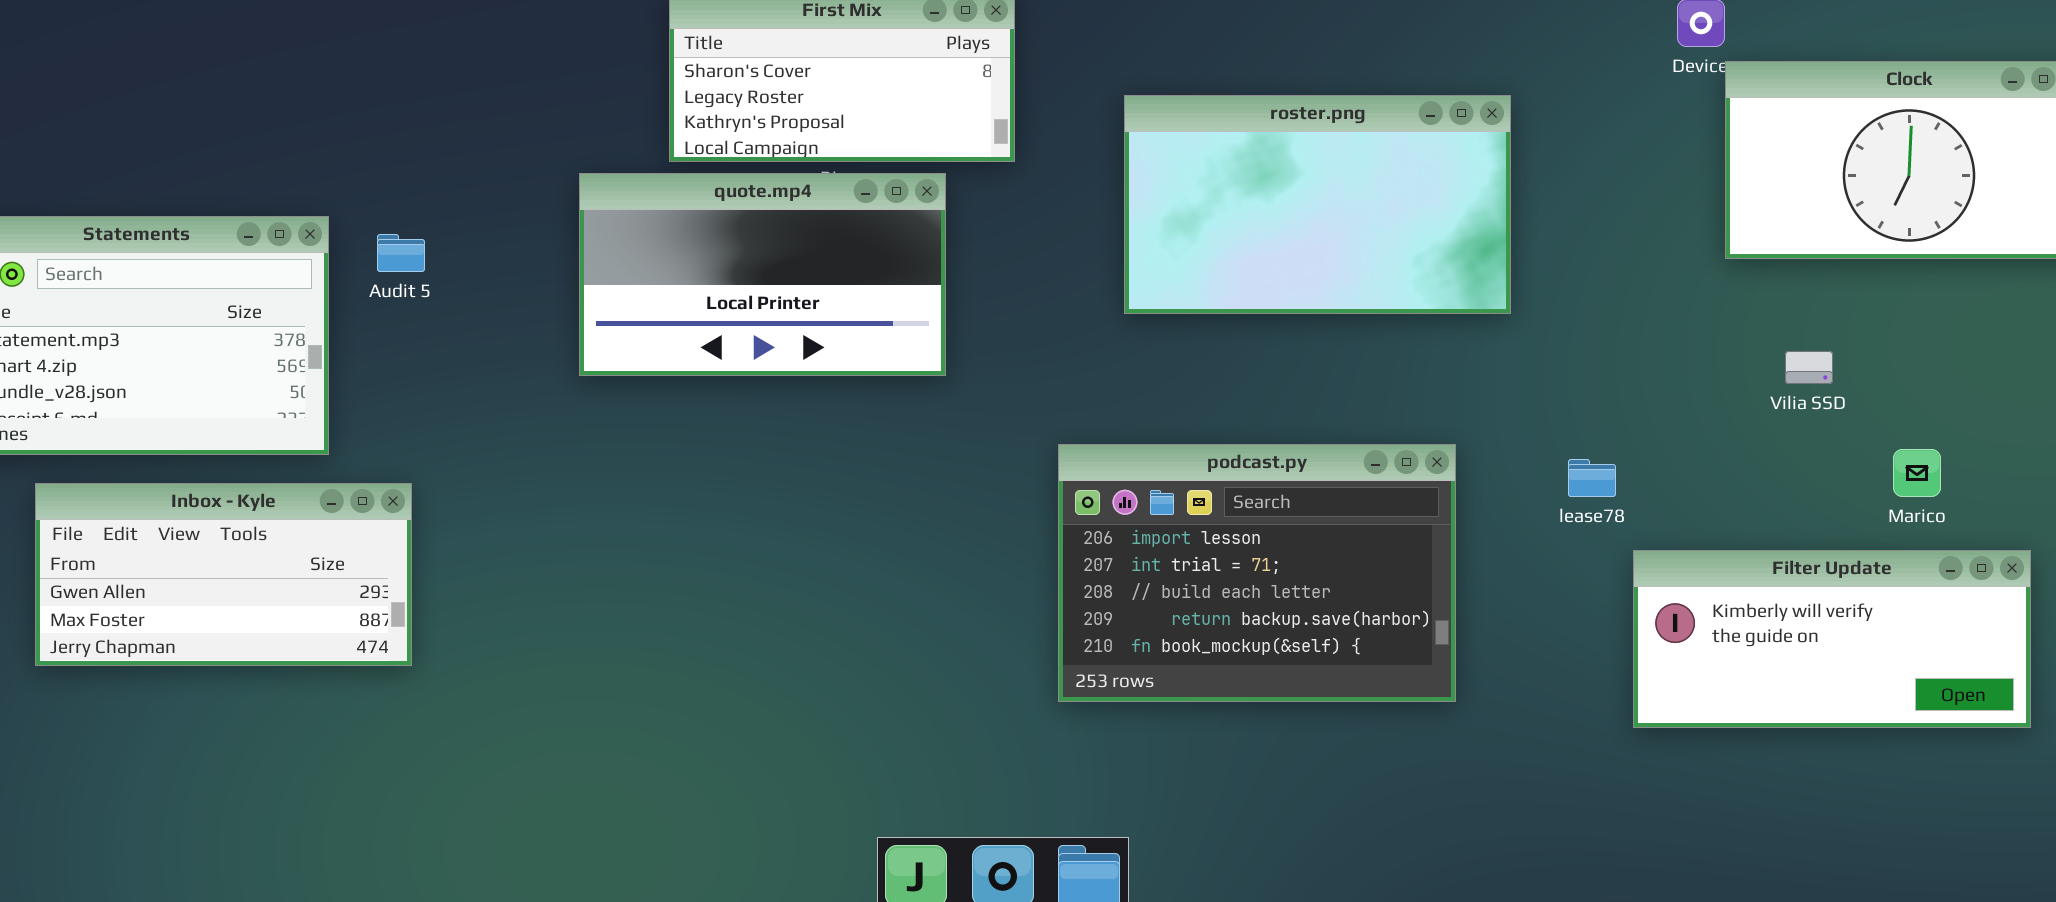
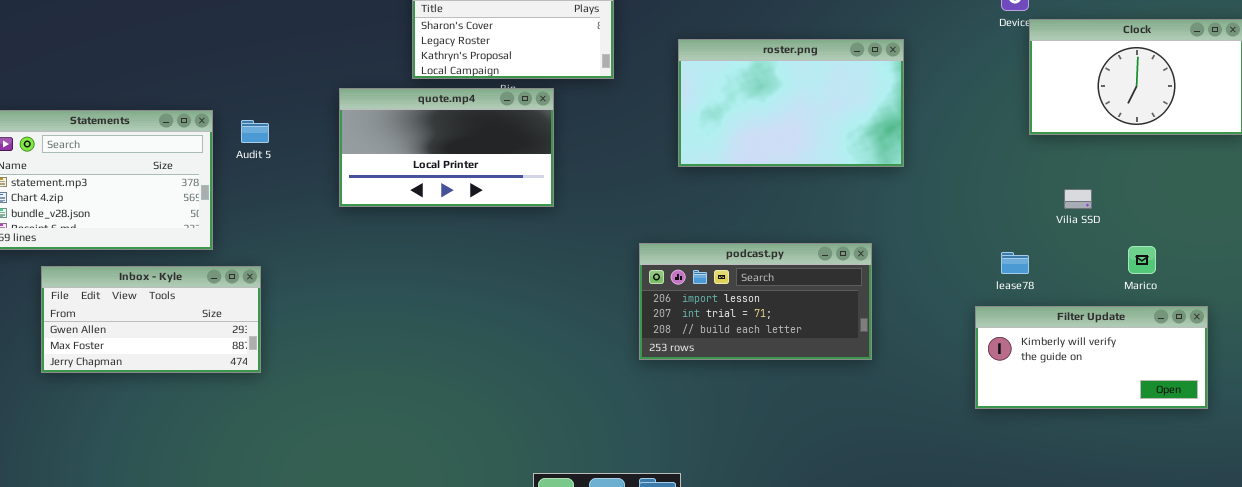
quote.mp4: [579,173,946,376] -> [339,88,554,207], moved
podcast.py: [1058,444,1456,702] -> [639,243,872,360], resized
lease78: [1568,459,1616,497] -> [1001,252,1029,274], moved

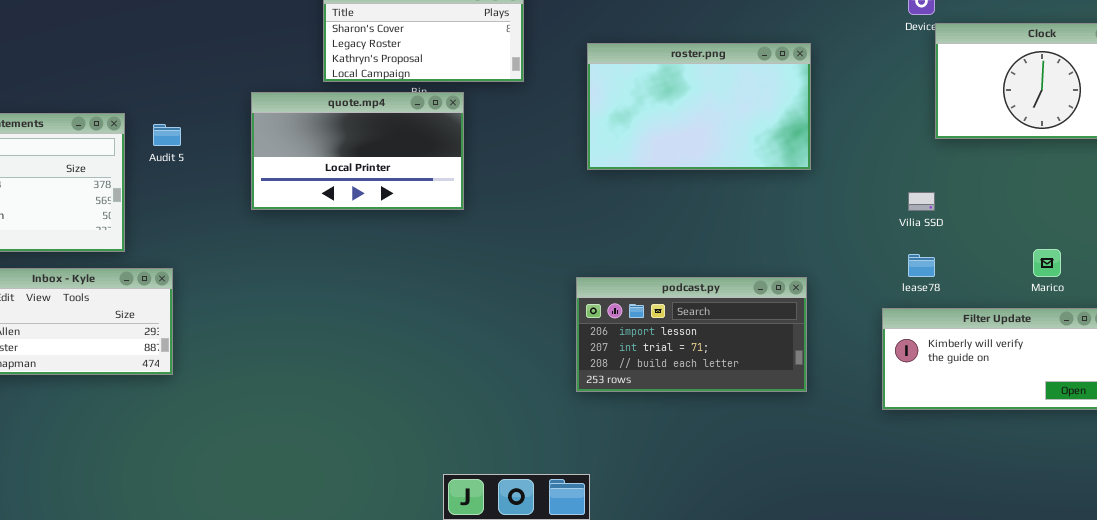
Vilia SSD: [1064,189,1092,209] -> [908,192,935,211], moved
podcast.py: [639,243,872,360] -> [576,277,807,392], moved

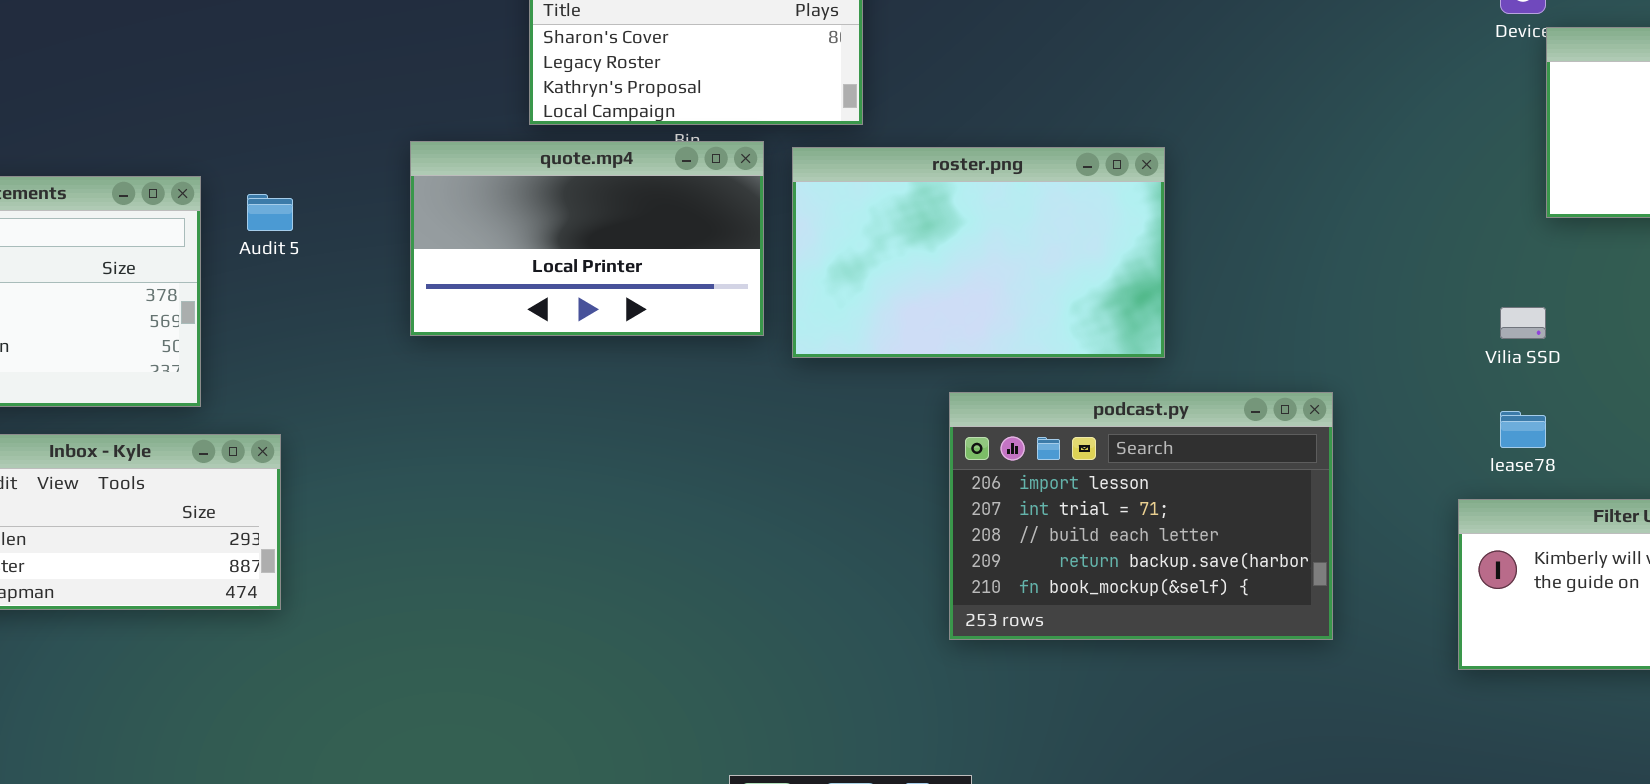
roster.png: [587,43,811,170] -> [792,147,1165,358], moved
podcast.py: [576,277,807,392] -> [949,392,1333,640], resized

